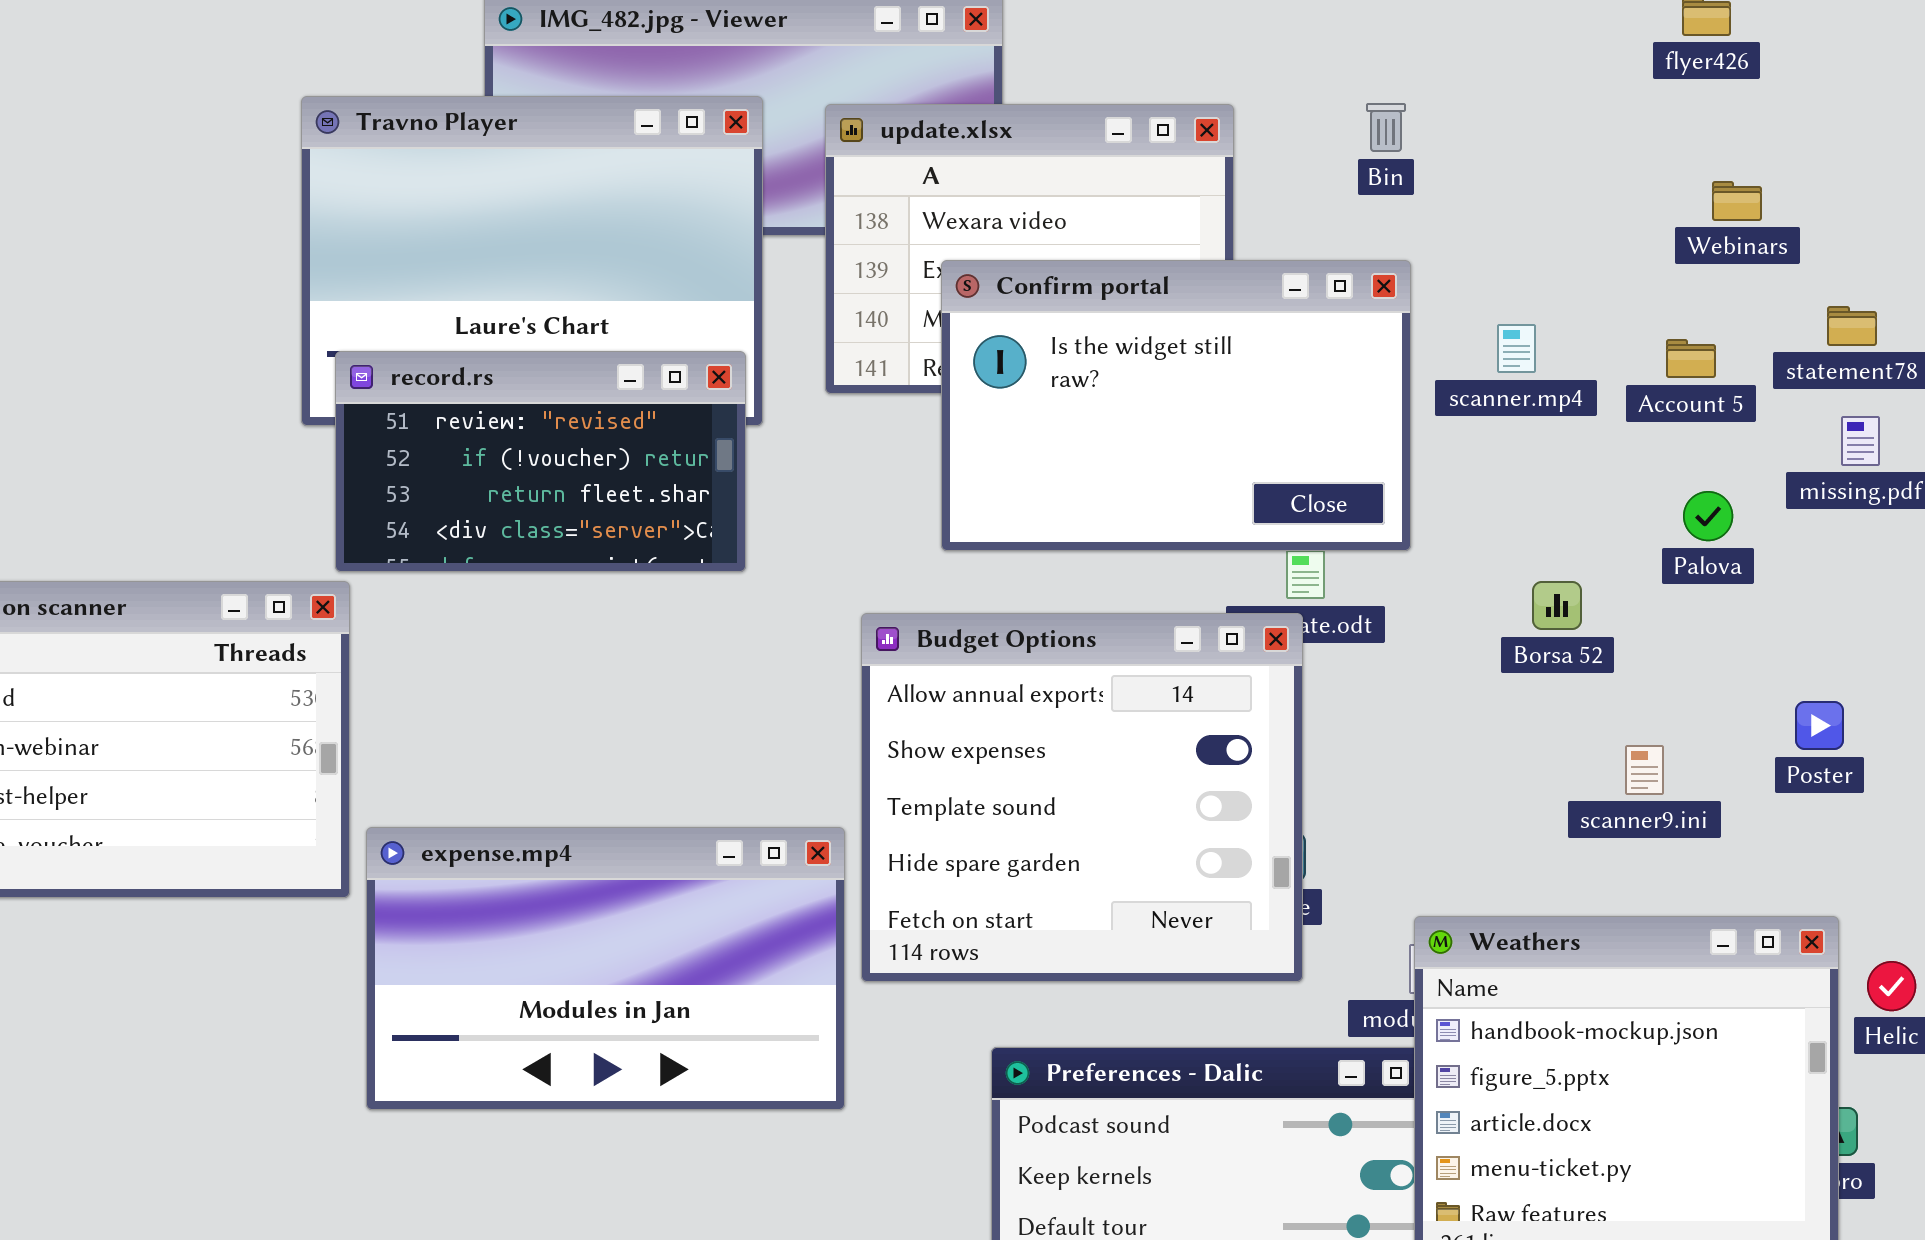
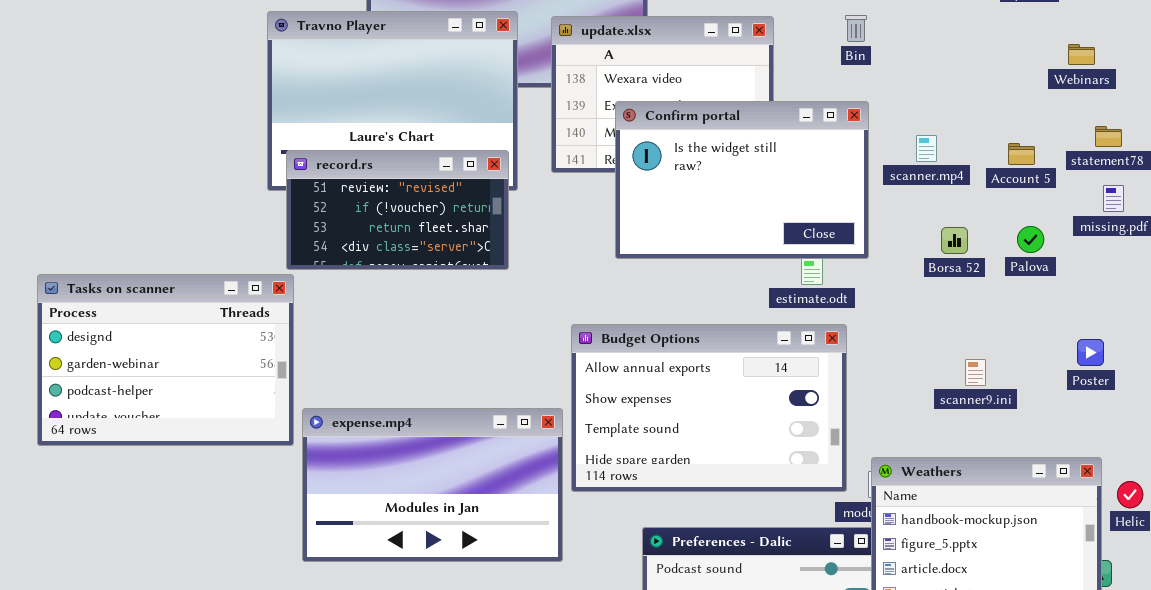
Webinars: [1712,181,1762,221] -> [1068,44,1095,65], moved
Borsa 52: [1532,581,1582,630] -> [941,227,968,254], moved
Budget Options: [861,613,1303,982] -> [571,324,847,492], resized
scanner9.ini: [1625,745,1664,795] -> [965,359,986,386], moved

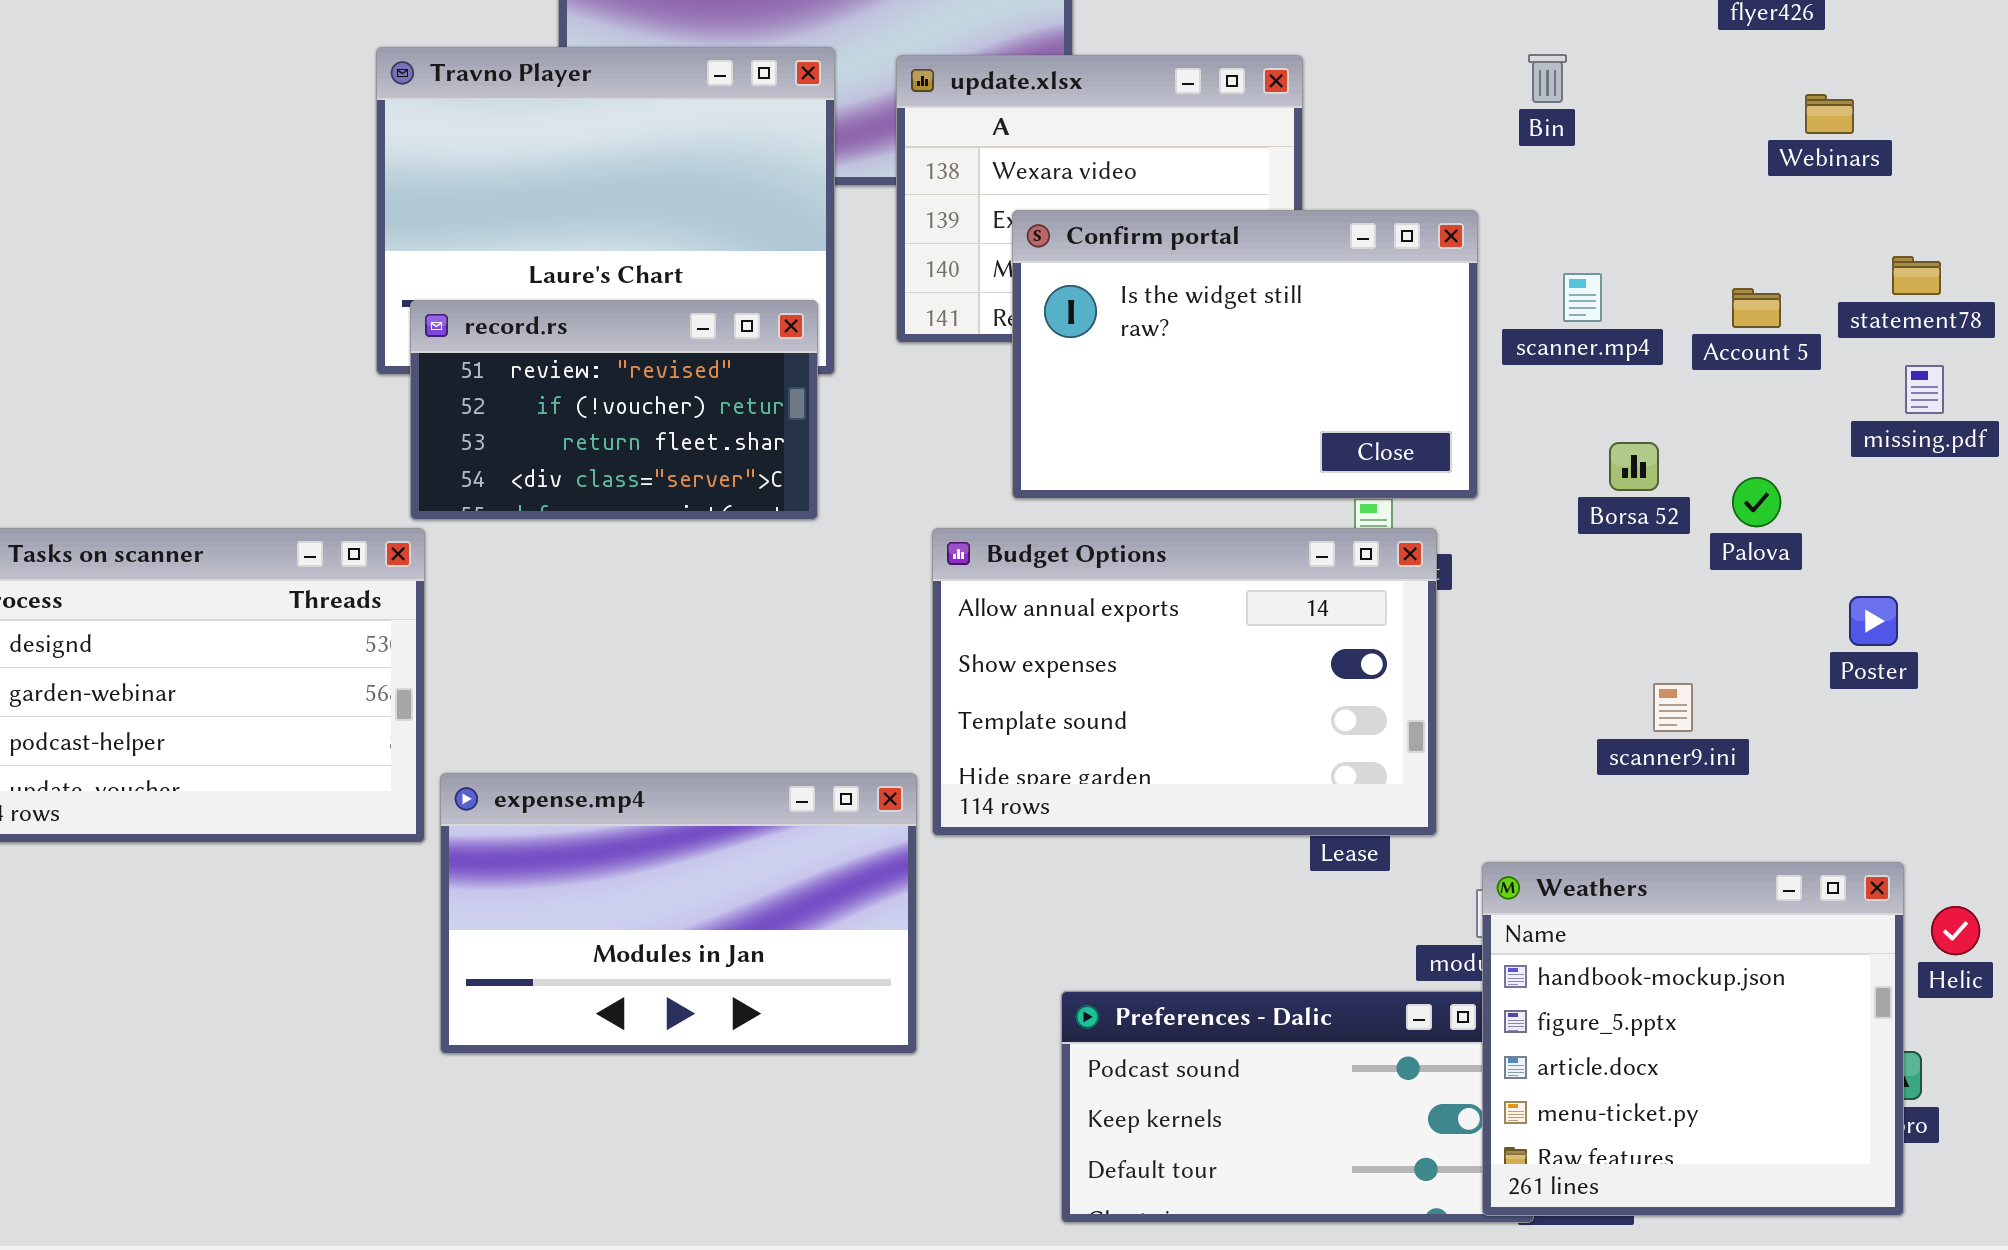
Bin: [845,15,867,42] -> [1528,54,1567,103], moved
Webinars: [1068,44,1095,65] -> [1805,94,1854,134], moved
Palova: [1017,226,1044,253] -> [1732,477,1781,527], moved
Budget Options: [571,324,847,492] -> [932,528,1437,836], moved
Poster: [1077,339,1104,366] -> [1849,596,1898,646], moved

